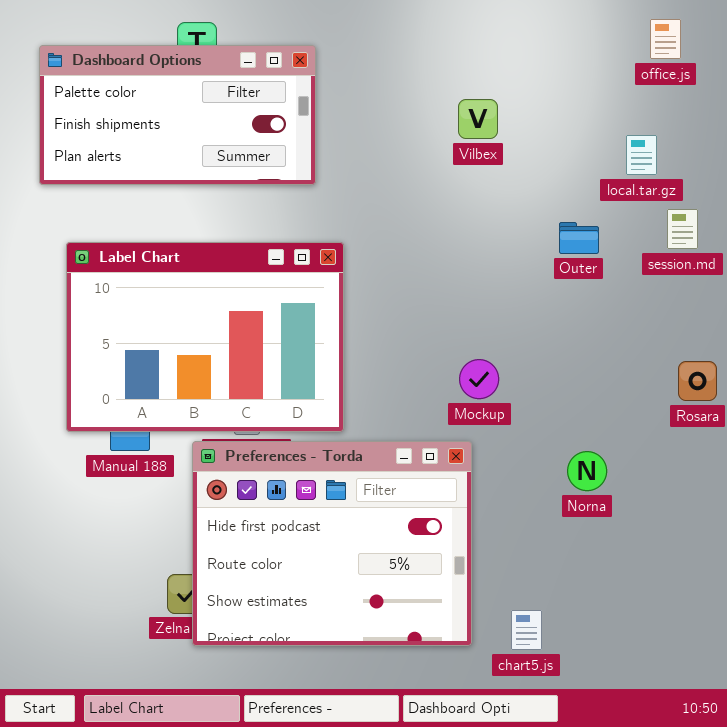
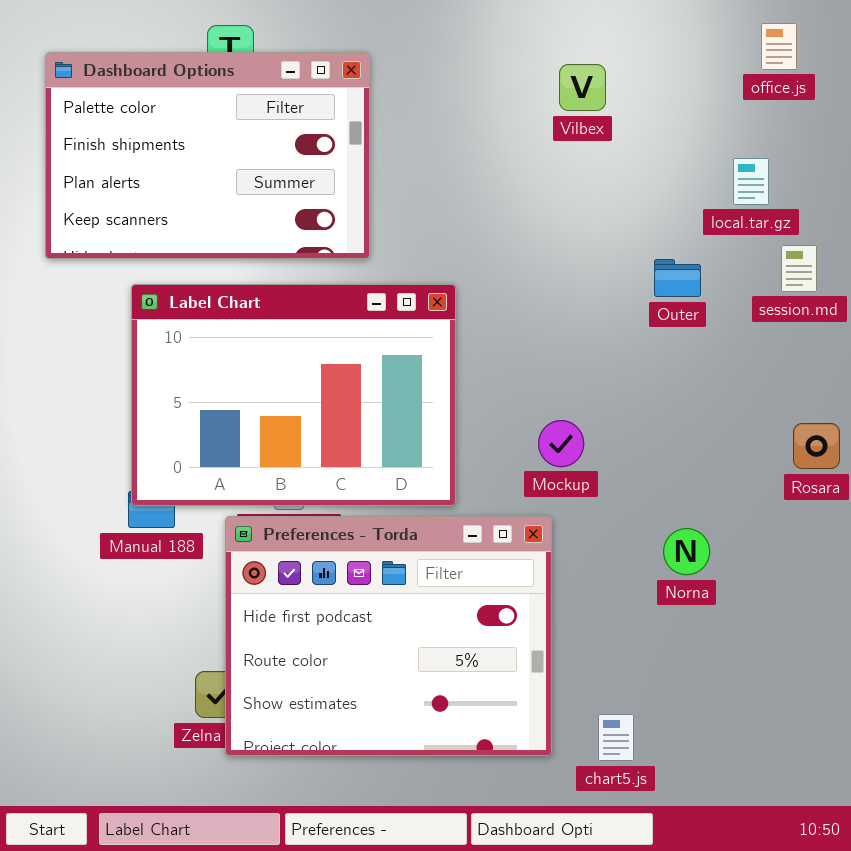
Dashboard Options: [39,45,316,185] -> [45,52,370,259], resized
Vilbex: [458,99,498,139] -> [559,64,606,111], moved
Label Chart: [66,242,344,432] -> [131,284,456,506], moved

